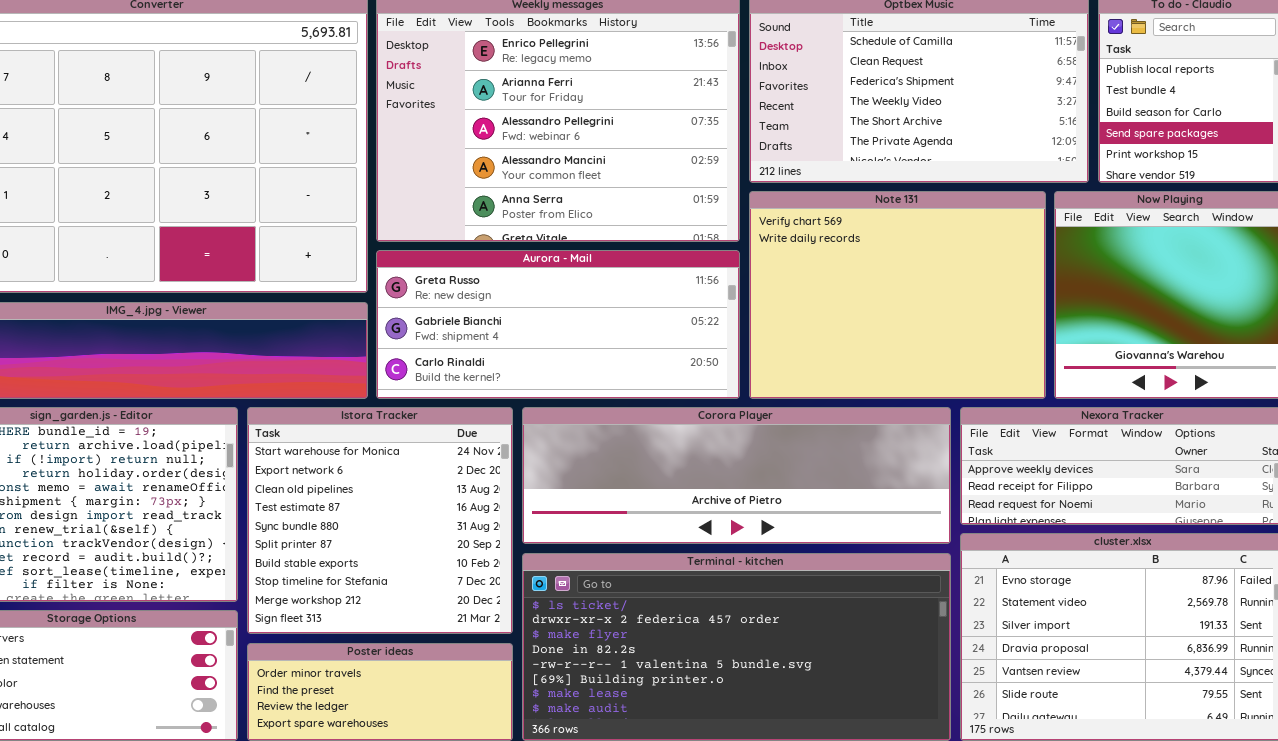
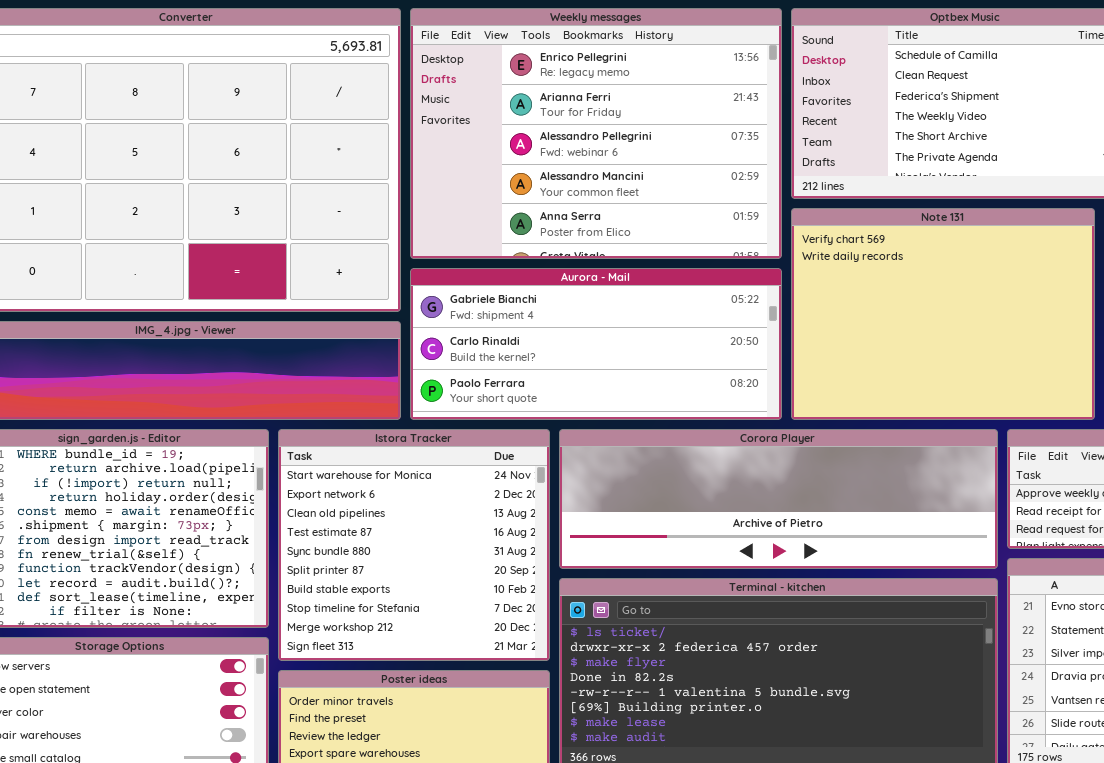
Aurora - Mail: [376,250,740,399] -> [410,268,782,420], scrolled down 1 row

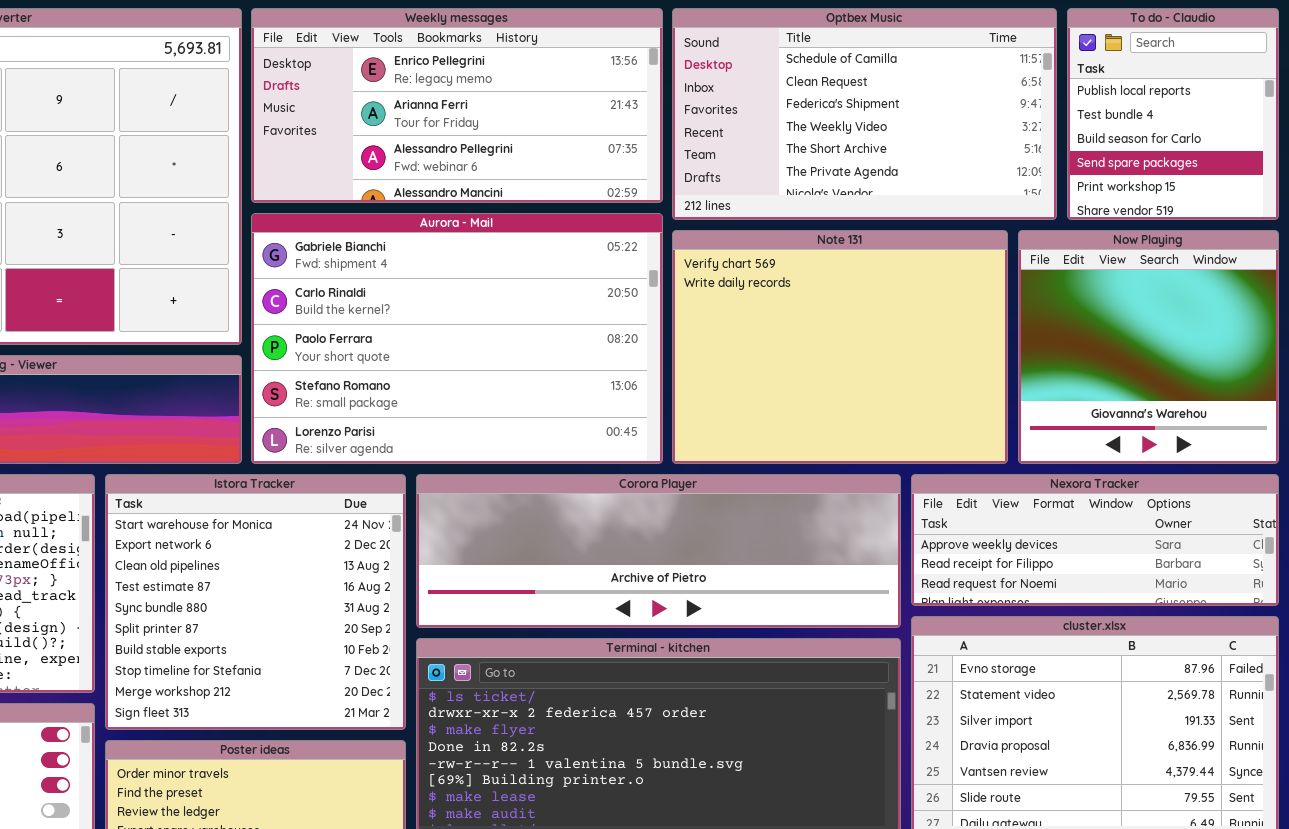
Weekly messages: [410,8,782,259] -> [251,8,663,203], resized
Aurora - Mail: [410,268,782,420] -> [251,213,663,464], resized

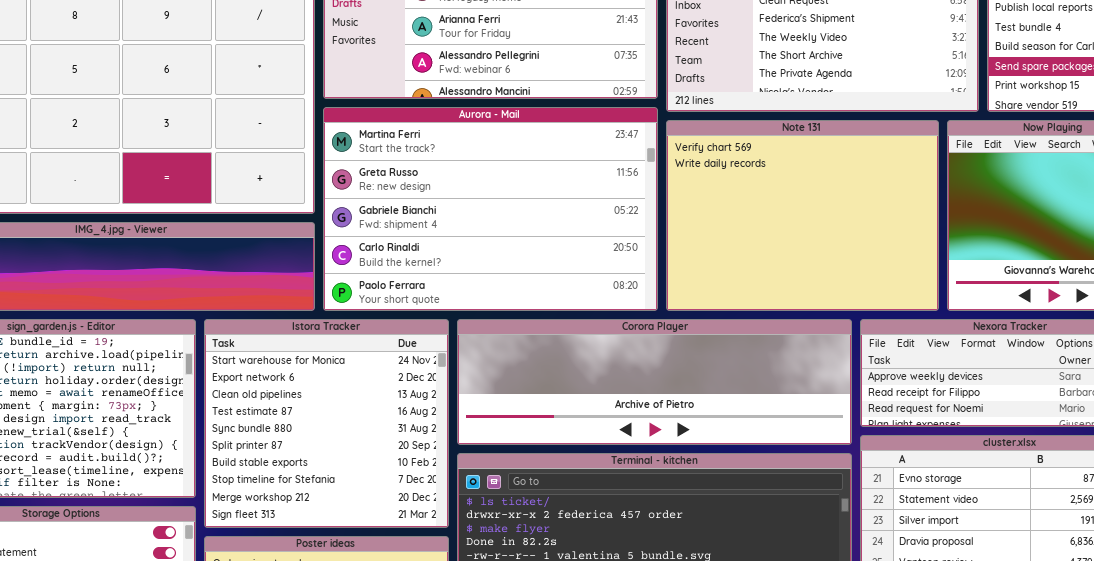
Aurora - Mail: [251,213,663,464] -> [323,107,658,311], scrolled up 2 rows

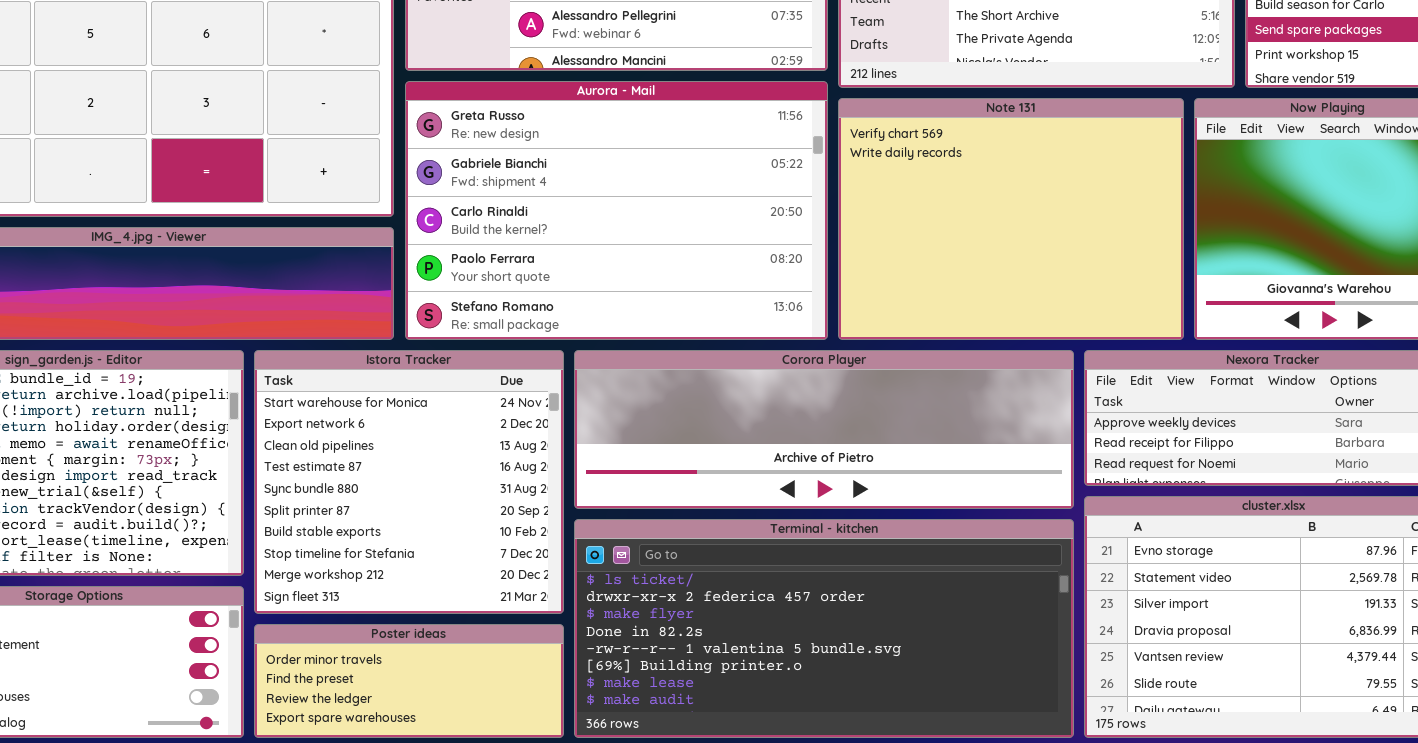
Aurora - Mail: [323,107,658,311] -> [405,81,828,340], scrolled down 1 row

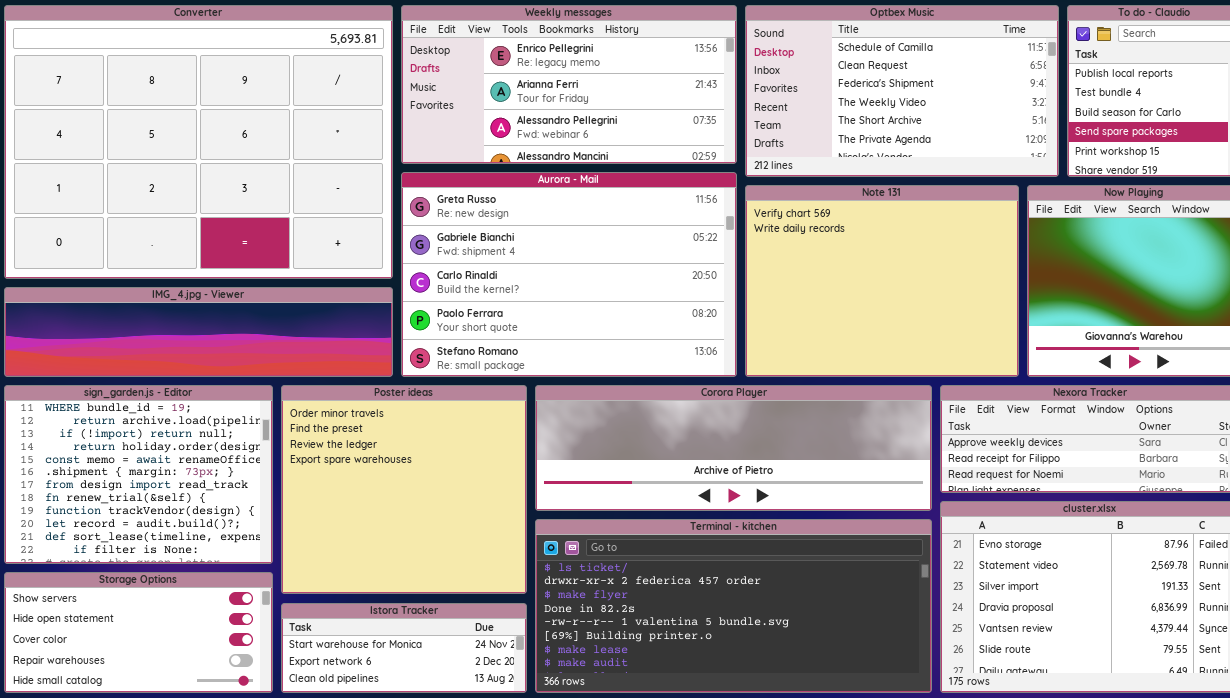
Istora Tracker: [254,350,564,614] -> [281,603,527,693], moved, resized
Poster ideas: [254,624,564,738] -> [281,385,527,594], moved, resized

